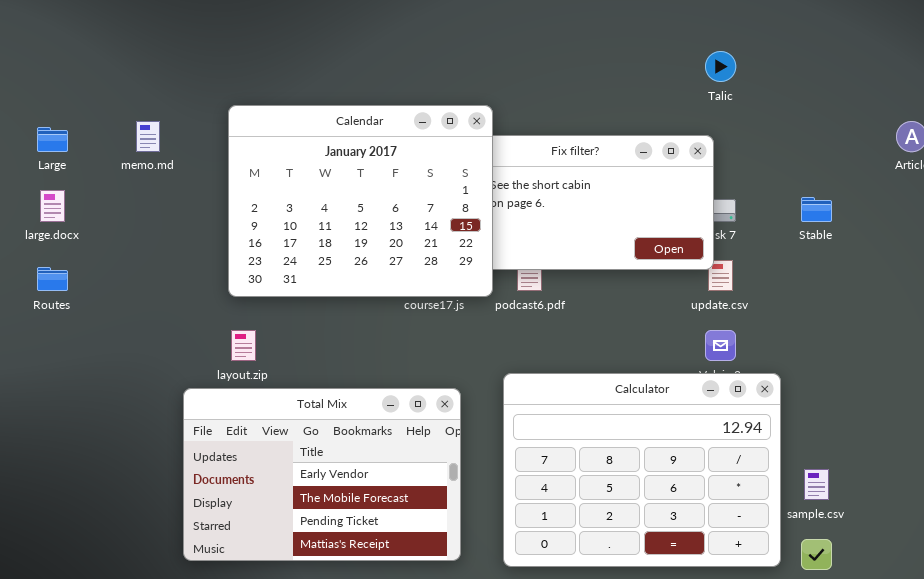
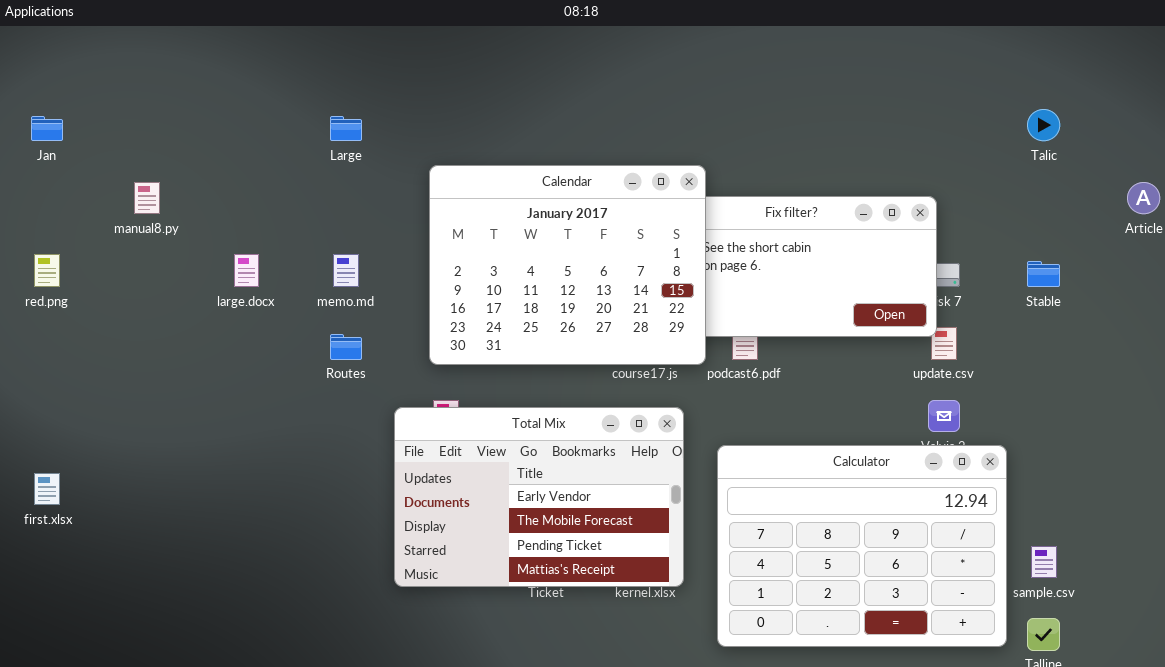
Talic: [705,51,736,82] -> [1027,109,1060,141], moved
memo.md: [136,121,160,152] -> [333,254,359,287], moved
Large: [37,127,68,152] -> [330,116,362,141], moved
Routes: [37,267,68,291] -> [330,334,362,360], moved
Total Mix: [183,388,461,561] -> [394,407,684,587], moved

